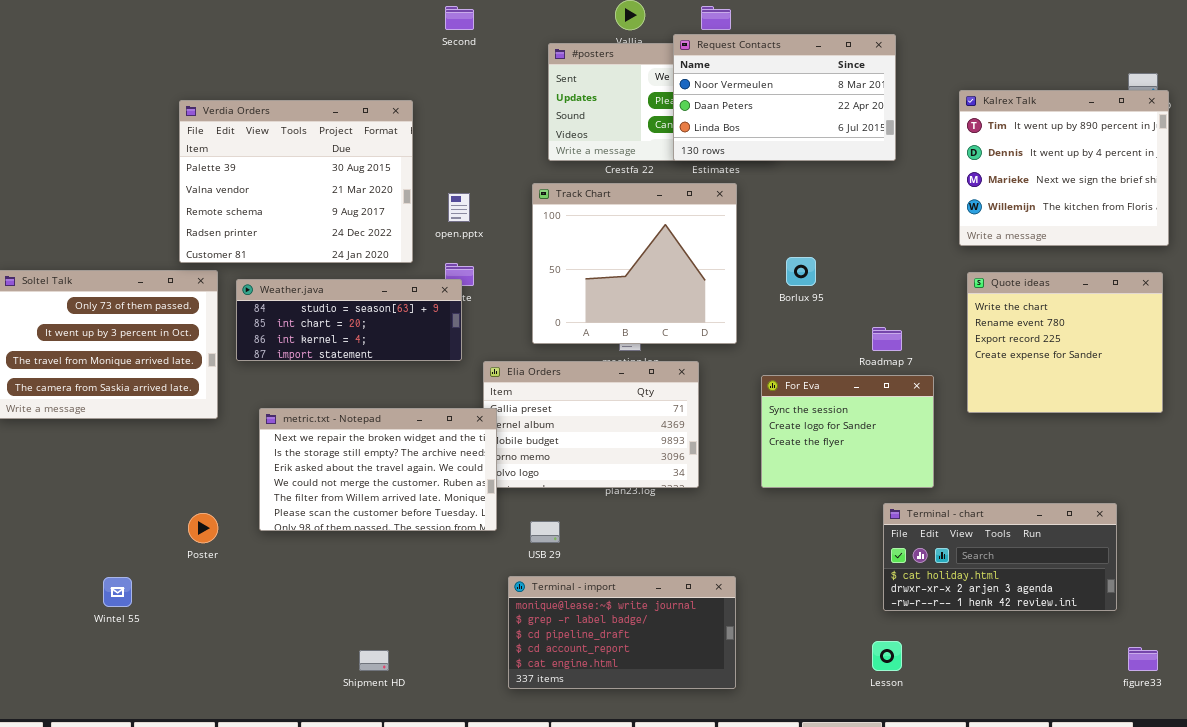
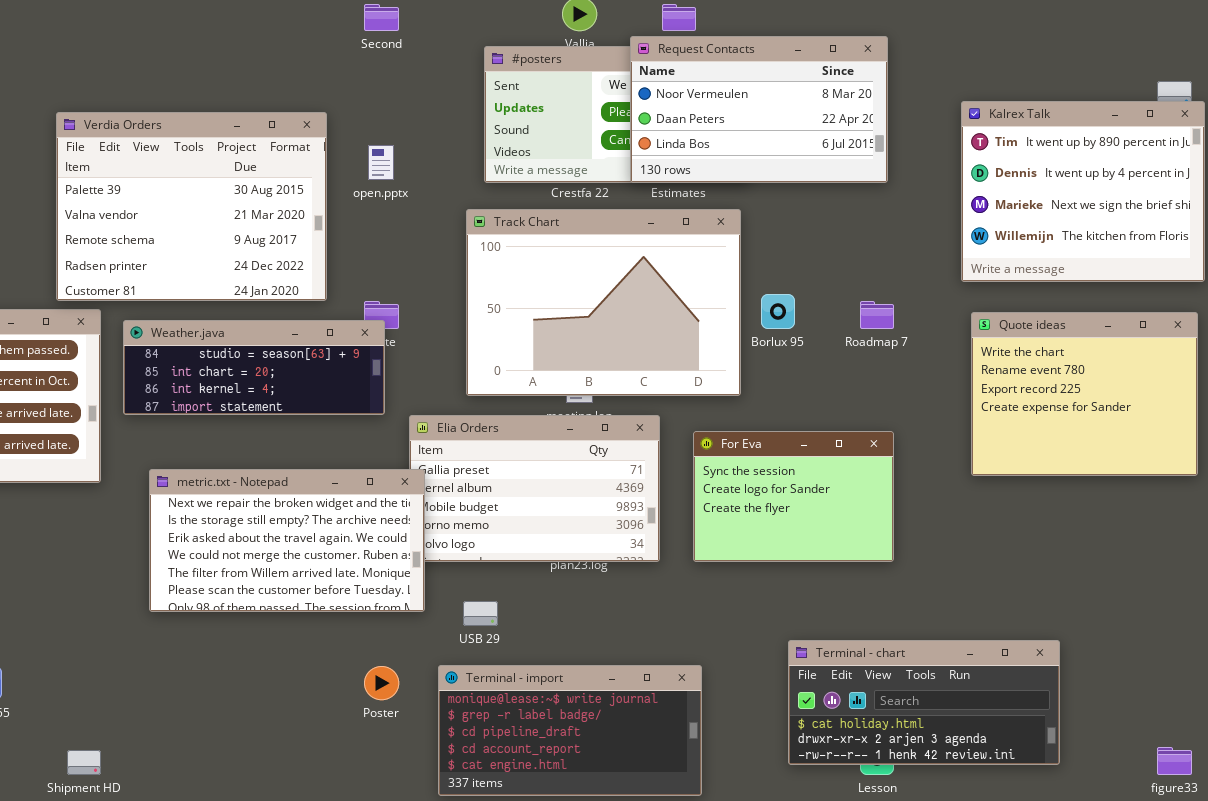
Track Chart: [532,183,737,344] -> [466,209,741,396], resized
open.pptx: [448,193,470,222] -> [368,145,394,180], moved
Roadmap 7: [872,327,902,351] -> [860,301,894,329], moved
For Eva: [761,375,934,488] -> [693,431,894,562], moved
Terminal - chart: [883,503,1117,611] -> [788,640,1060,765], moved
Poster: [188,513,218,543] -> [364,666,399,700], moved
Shipment HD: [359,650,389,671] -> [67,750,101,775], moved

